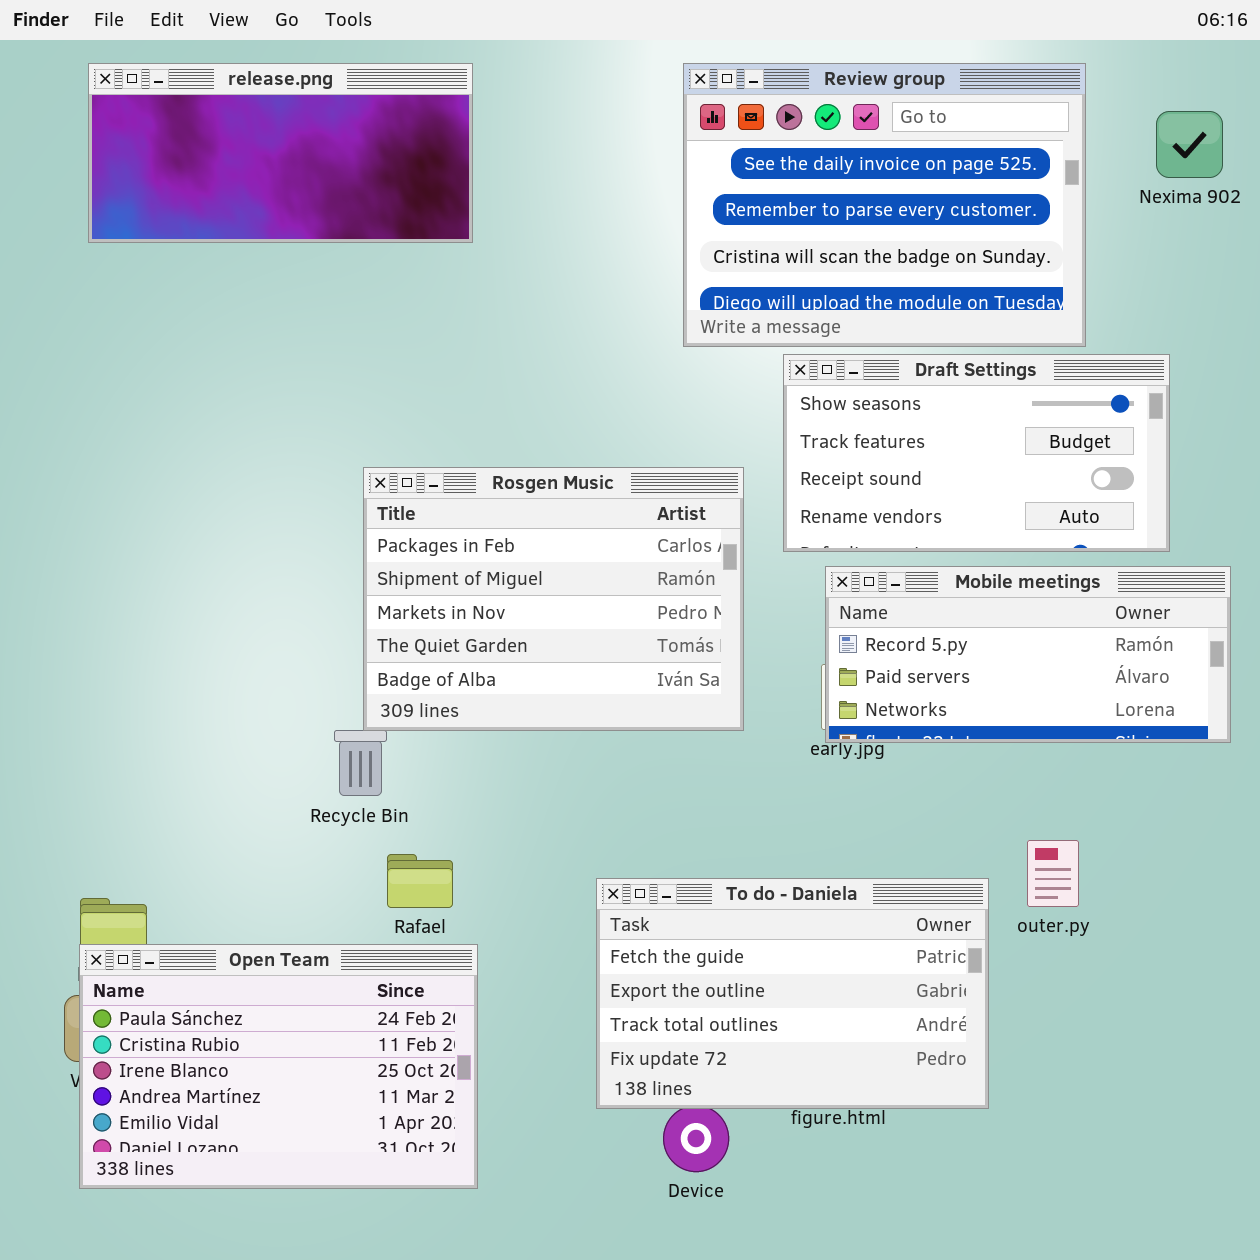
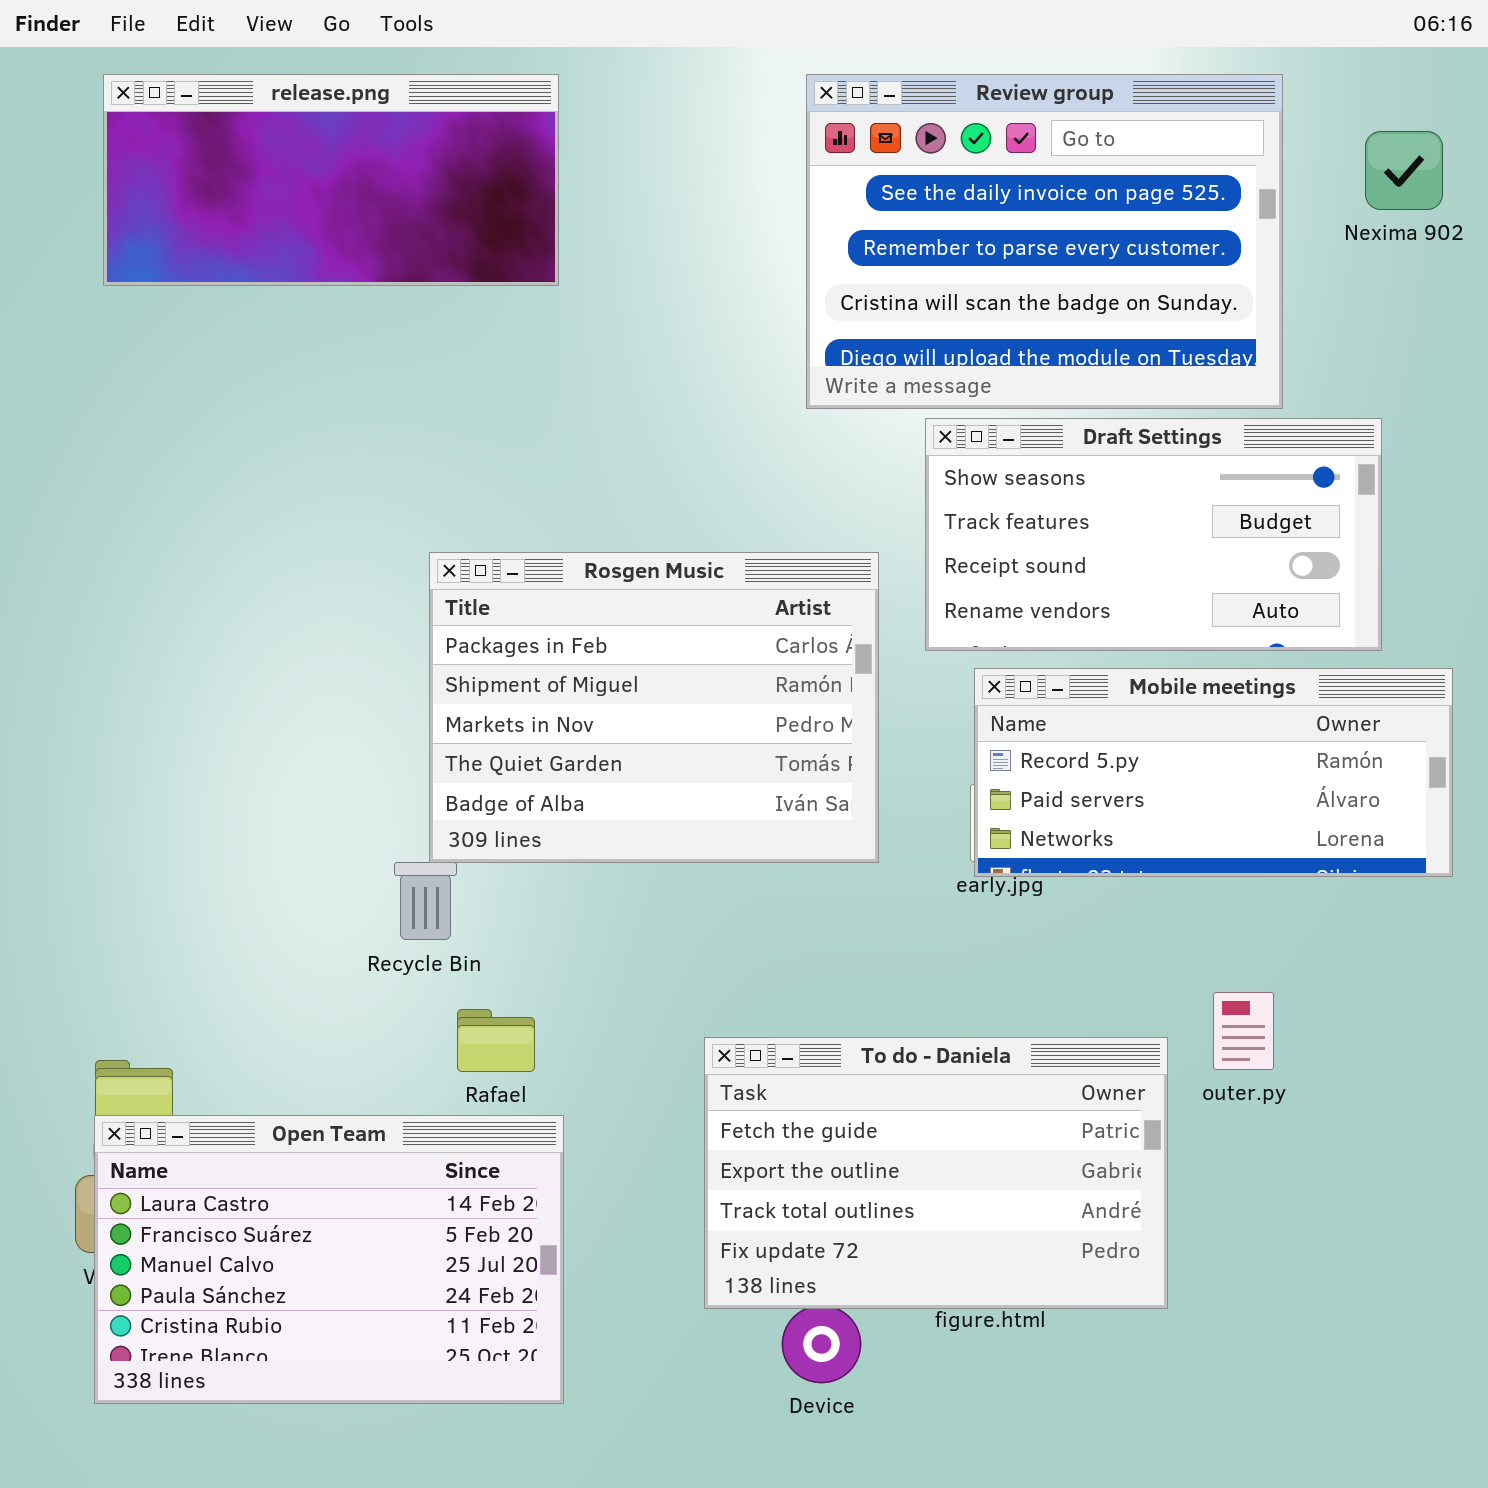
Open Team: [79,944,478,1189] -> [94,1115,564,1404], scrolled up 3 rows

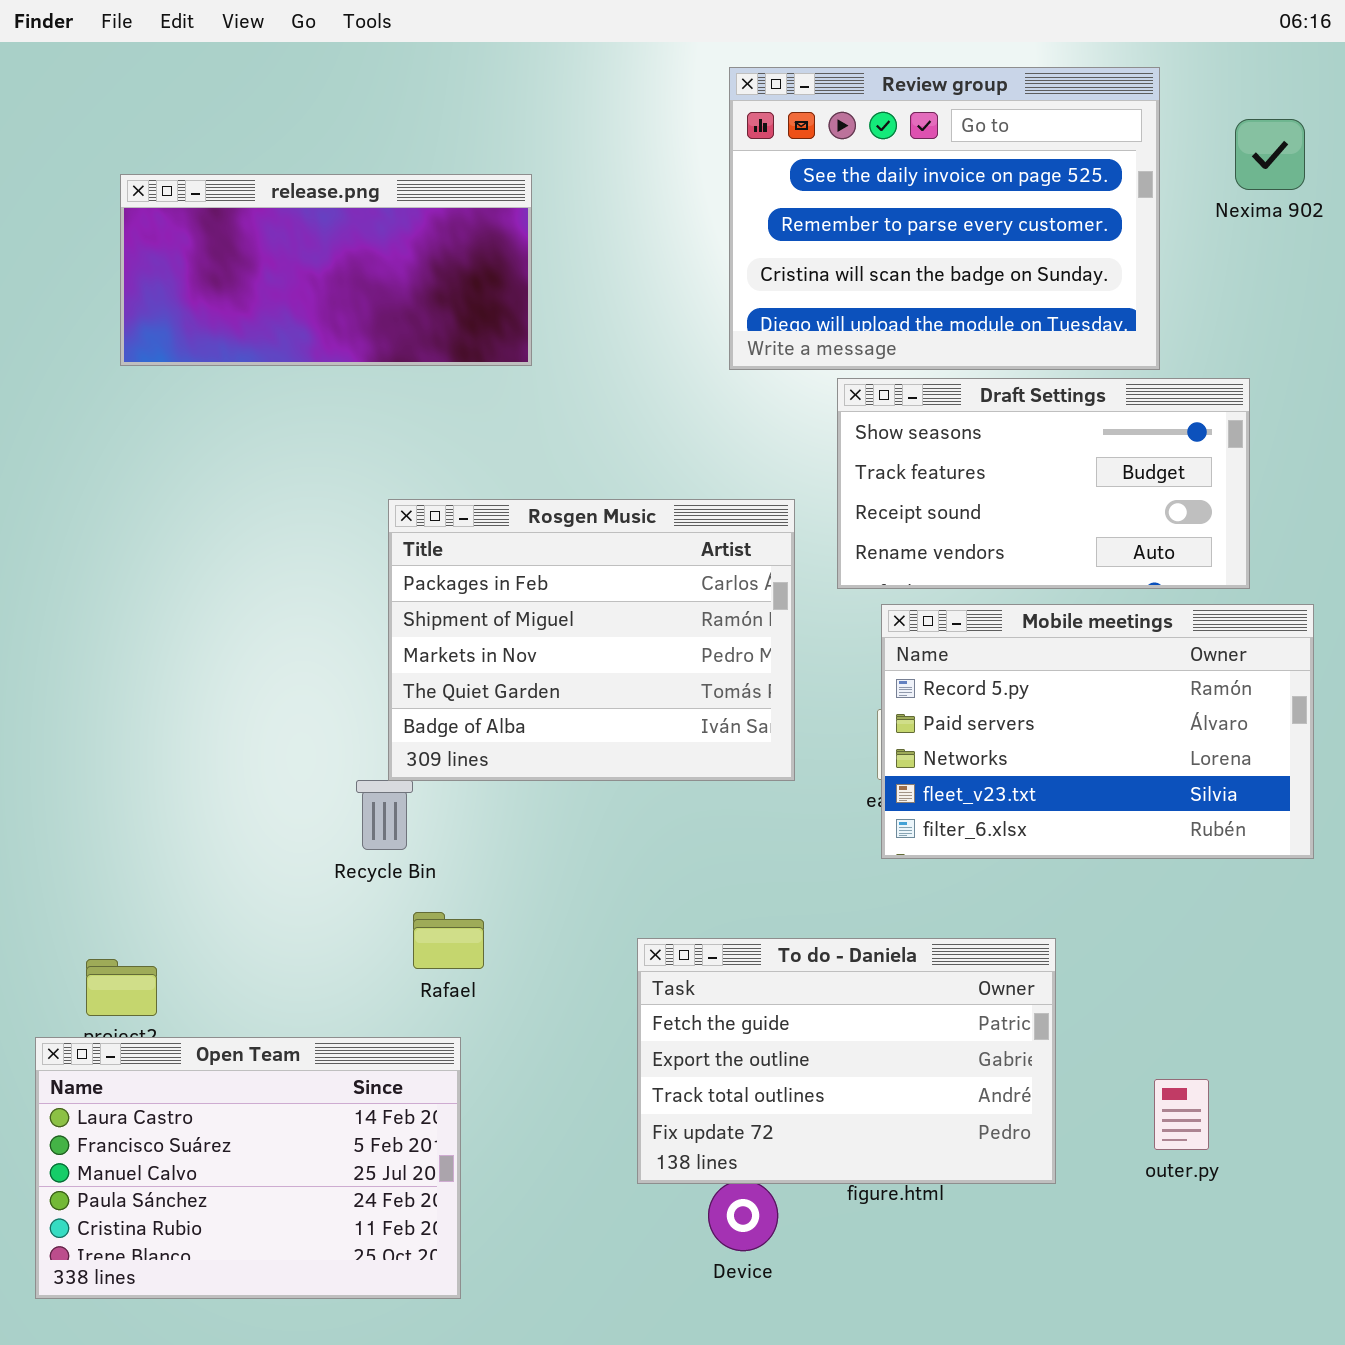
release.png: [103,74,559,286] -> [120,174,532,366], moved
Mobile meetings: [974,668,1453,877] -> [881,604,1314,859], resized
outer.py: [1213,992,1274,1070] -> [1154,1079,1209,1150], moved
Open Team: [94,1115,564,1404] -> [35,1037,461,1299], moved

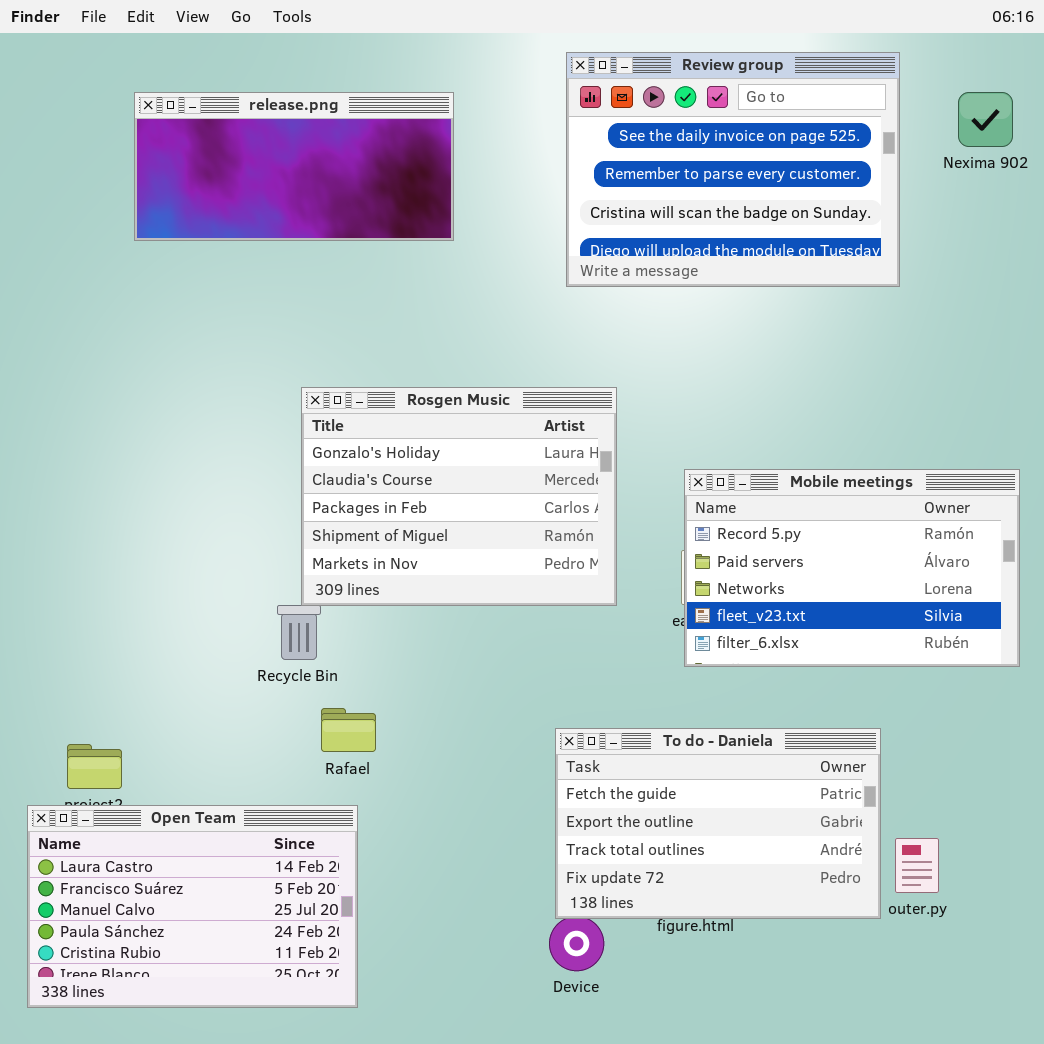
release.png: [120,174,532,366] -> [134,92,454,241], moved
Draft Settings: [837,378,1250,589] -> none, closed
Rosgen Music: [388,499,795,781] -> [301,387,617,606], scrolled up 2 rows
To do - Daniela: [637,938,1056,1184] -> [555,728,881,919], moved

